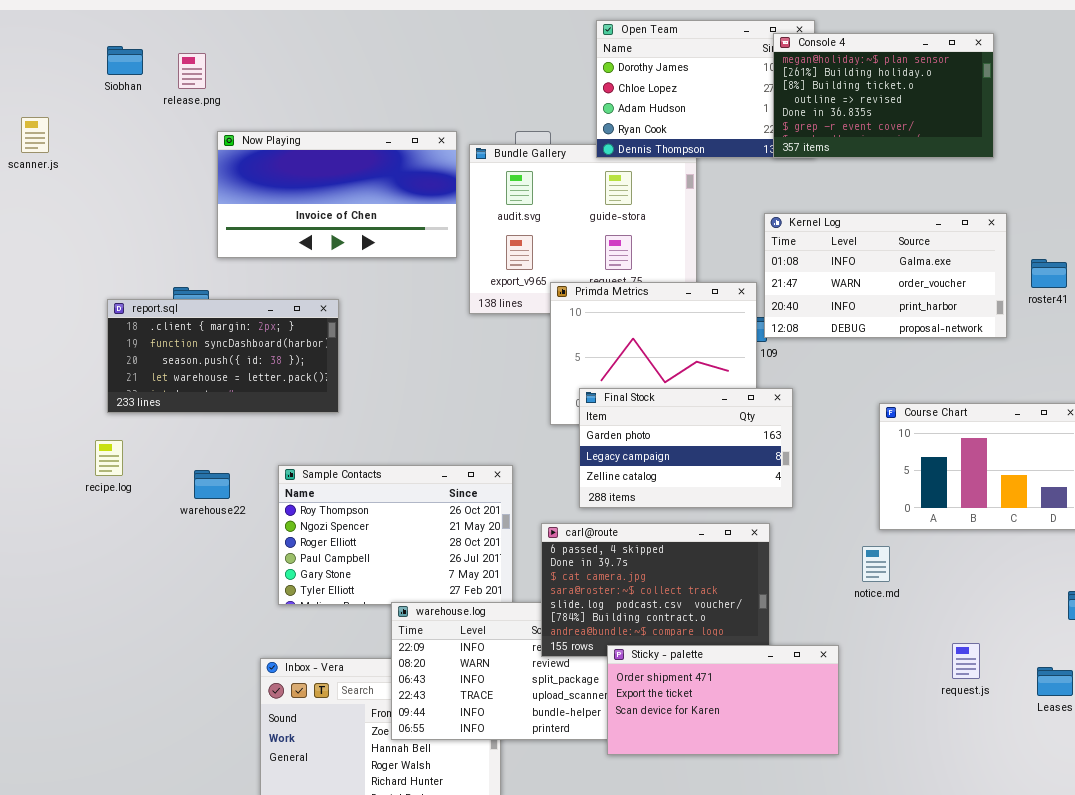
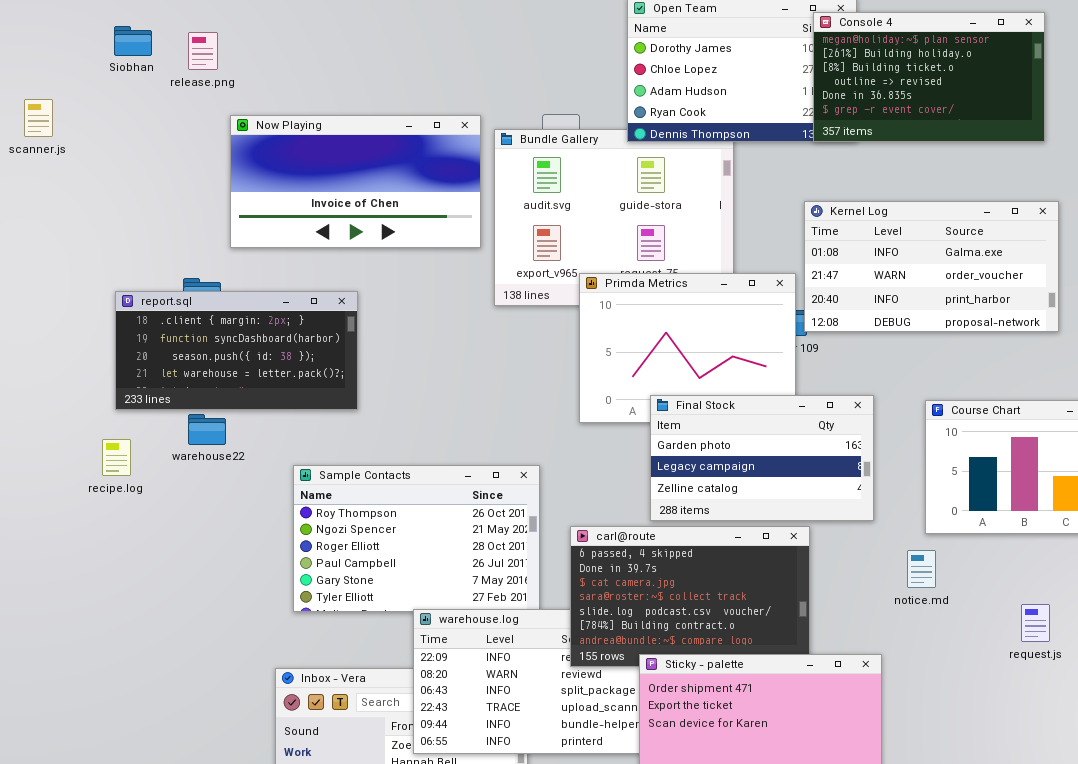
Final Stock: [579,388,793,508] -> [650,395,874,521], moved
warehouse22: [194,470,230,499] -> [188,414,226,445], moved
request.js: [952,643,980,679] -> [1021,604,1050,642], moved

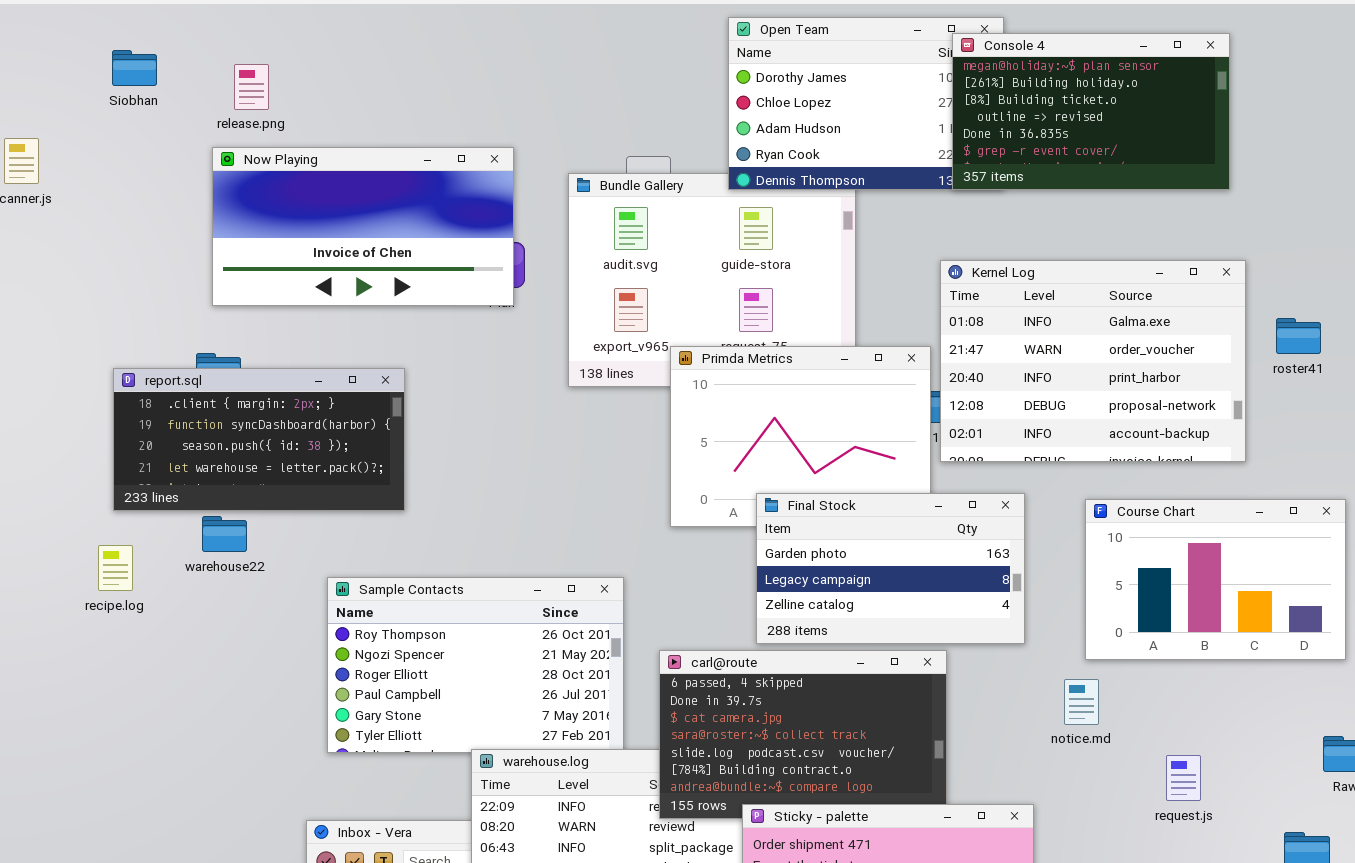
release.png: [188,32,218,70] -> [234,64,269,110], moved
Now Playing: [230,115,481,248] -> [212,147,514,306], moved
Kernel Log: [804,201,1059,332] -> [940,260,1246,462], resized
request.js: [1021,604,1050,642] -> [1166,755,1201,801], moved

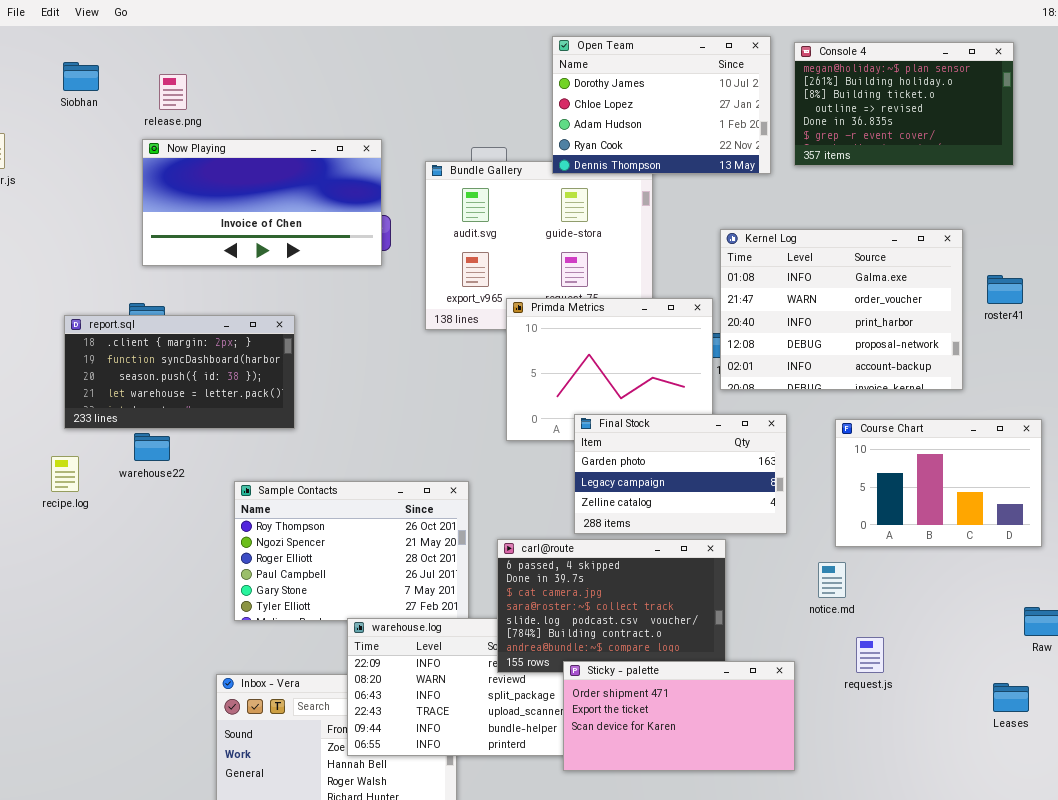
Console 4: [952,33,1230,190] -> [794,42,1014,166], moved
request.js: [1166,755,1201,801] -> [856,637,884,673], moved

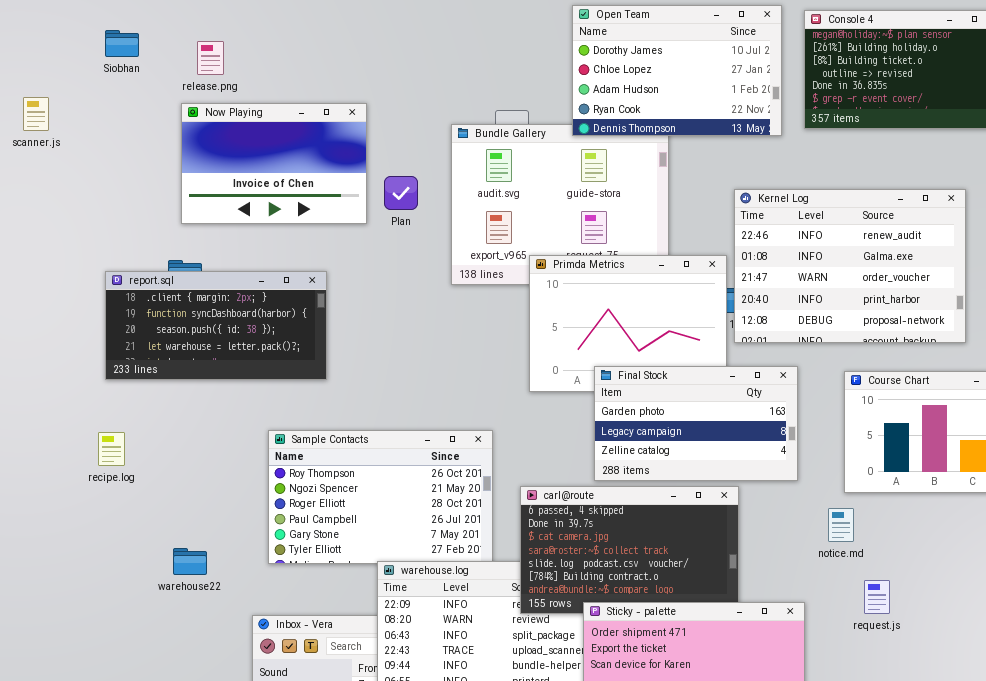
Now Playing: [142,139,382,266] -> [181,103,367,224], resized
Kernel Log: [720,229,963,390] -> [734,189,966,343], scrolled up 1 row
warehouse22: [134,433,170,461] -> [173,548,207,575], moved
recipe.log: [51,456,79,492] -> [98,432,125,466], moved

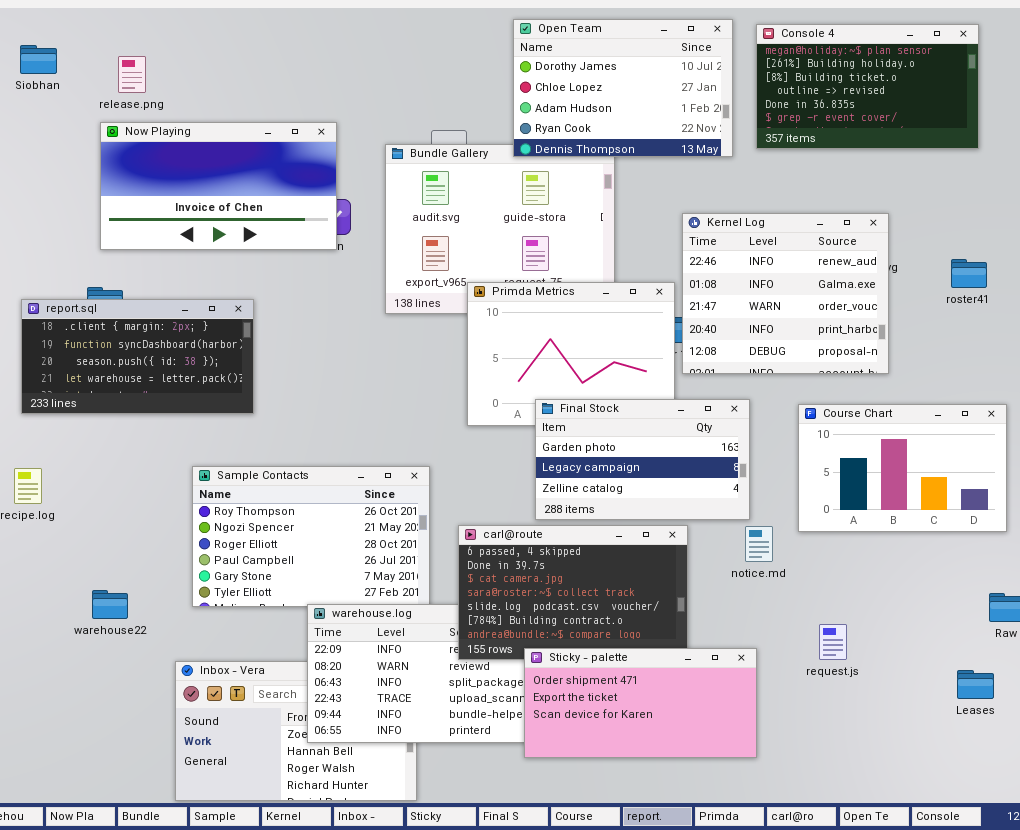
Now Playing: [181,103,367,224] -> [100,122,337,250], resized
Kernel Log: [734,189,966,343] -> [682,213,889,374], resized
notice.md: [828,508,854,542] -> [745,526,773,562], moved

